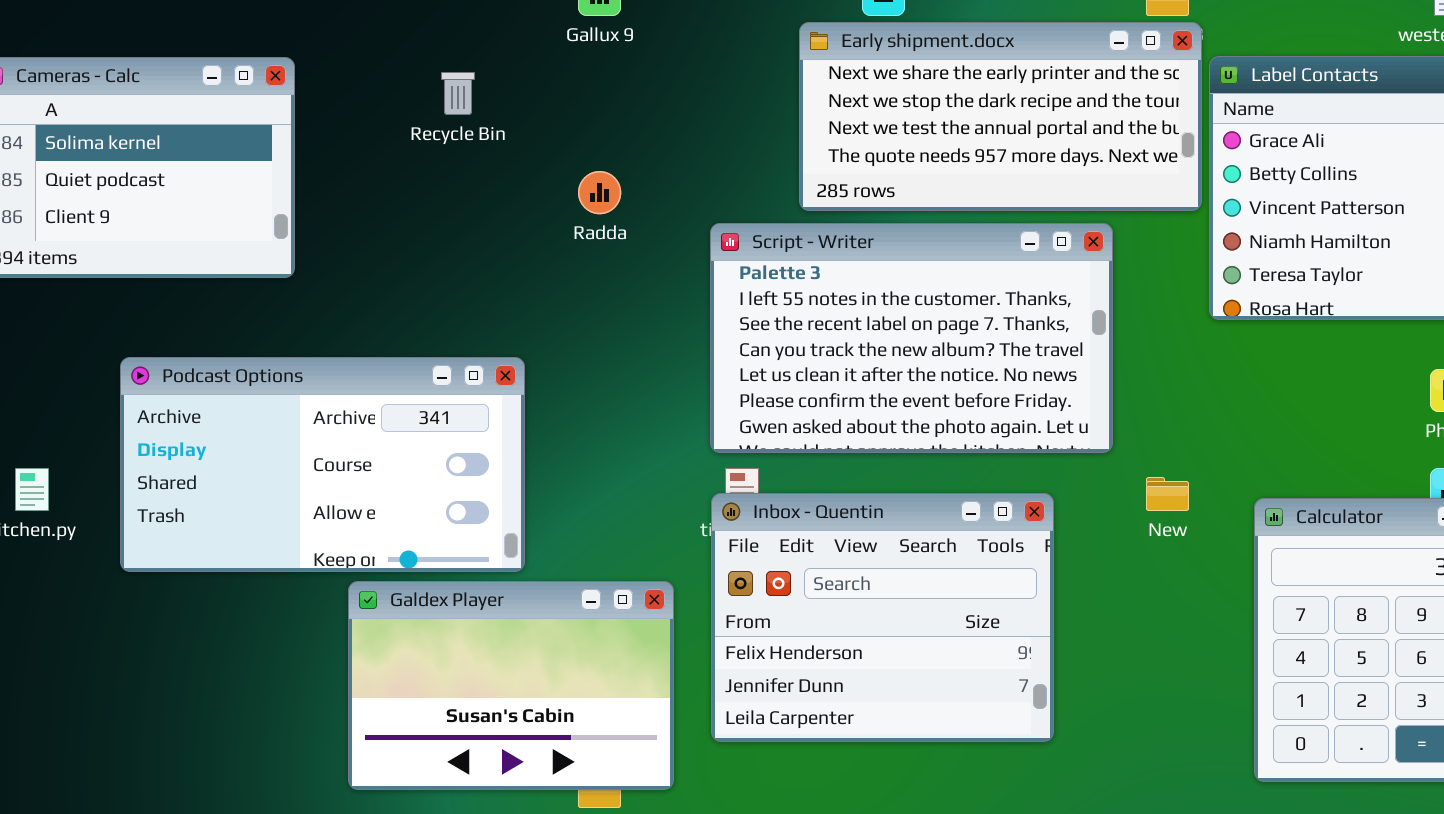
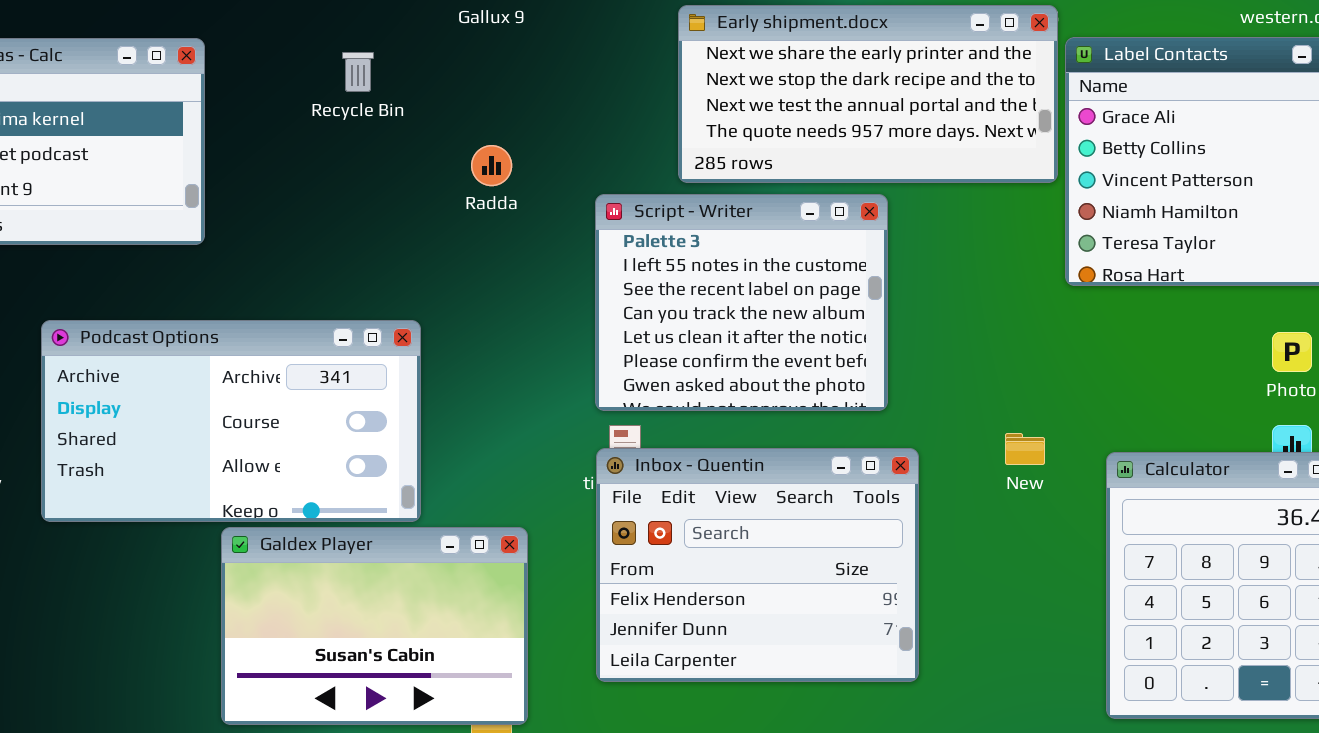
Script - Writer: [710,223,1113,453] -> [595,194,888,411], resized
Galdex Player: [348,581,674,790] -> [221,527,528,725], moved

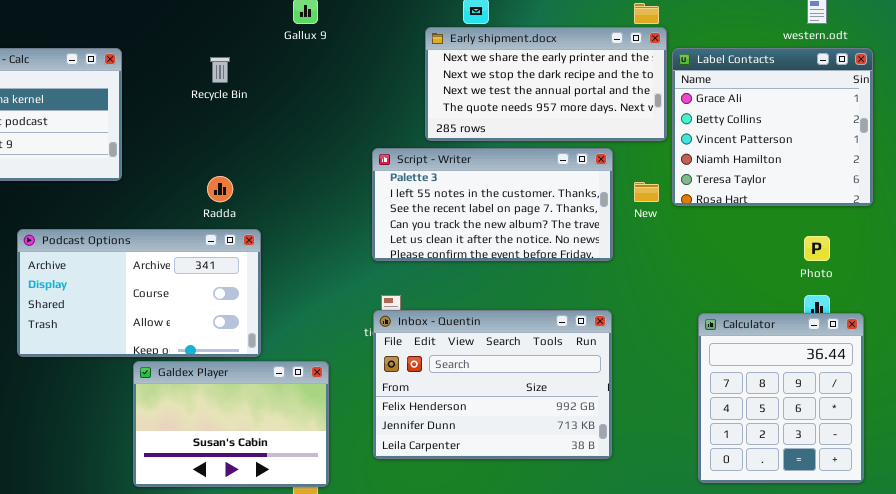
Radda: [471,145,512,186] -> [207,176,233,202], moved
Script - Writer: [595,194,888,411] -> [372,148,613,261], resized
New: [1005,433,1045,465] -> [634,182,659,202], moved
Inbox - Quentin: [596,448,919,682] -> [373,310,612,459], resized

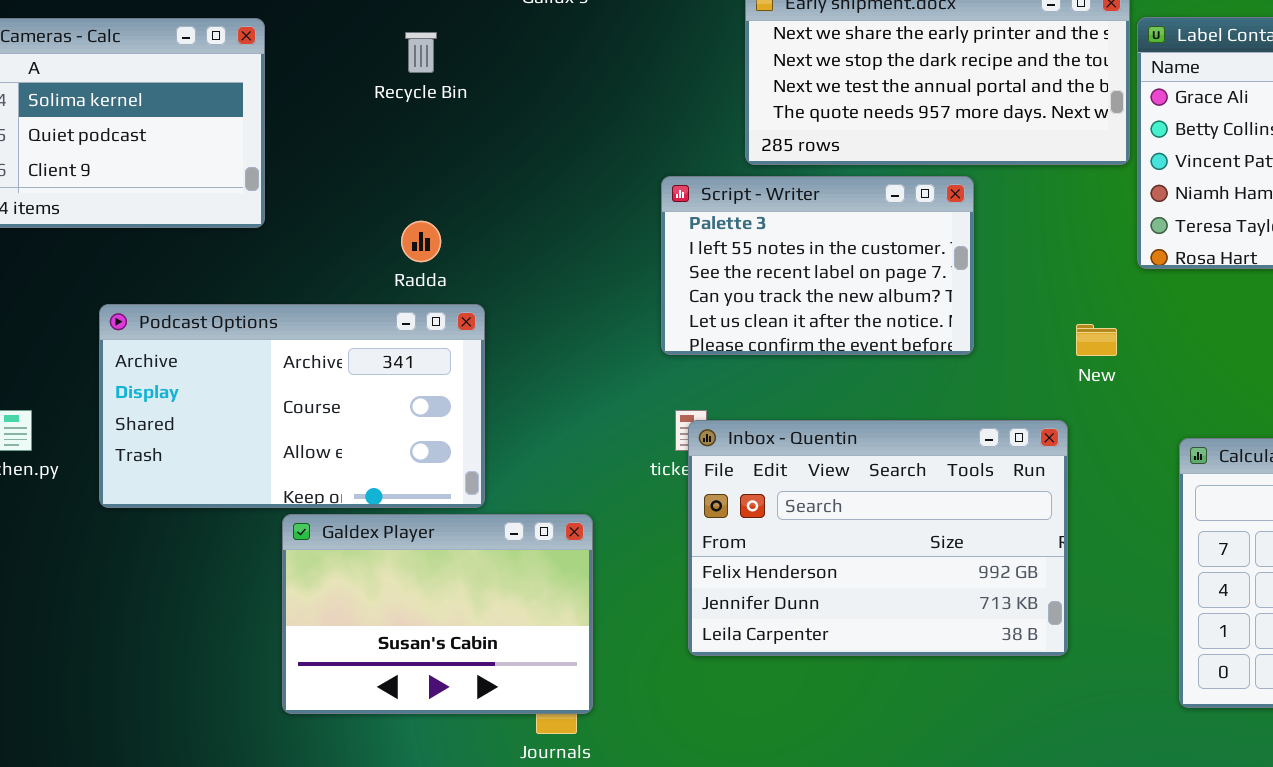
Script - Writer: [372,148,613,261] -> [661,176,974,355], resized
New: [634,182,659,202] -> [1076,324,1117,356], moved
Inbox - Quentin: [373,310,612,459] -> [688,420,1068,656], moved

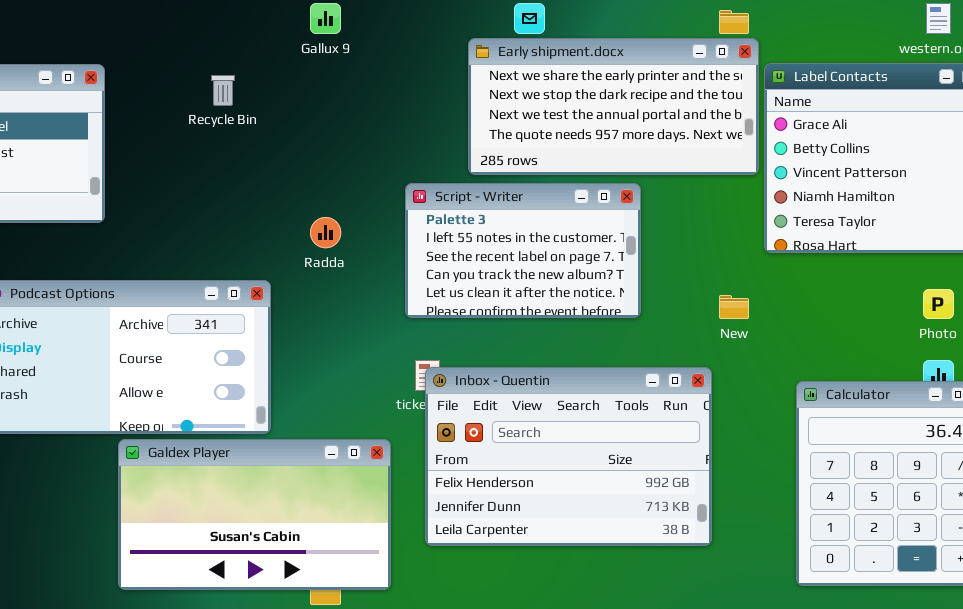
Radda: [401,221,441,262] -> [310,217,341,248], moved
Galdex Player: [282,514,593,714] -> [118,439,391,590], resized

